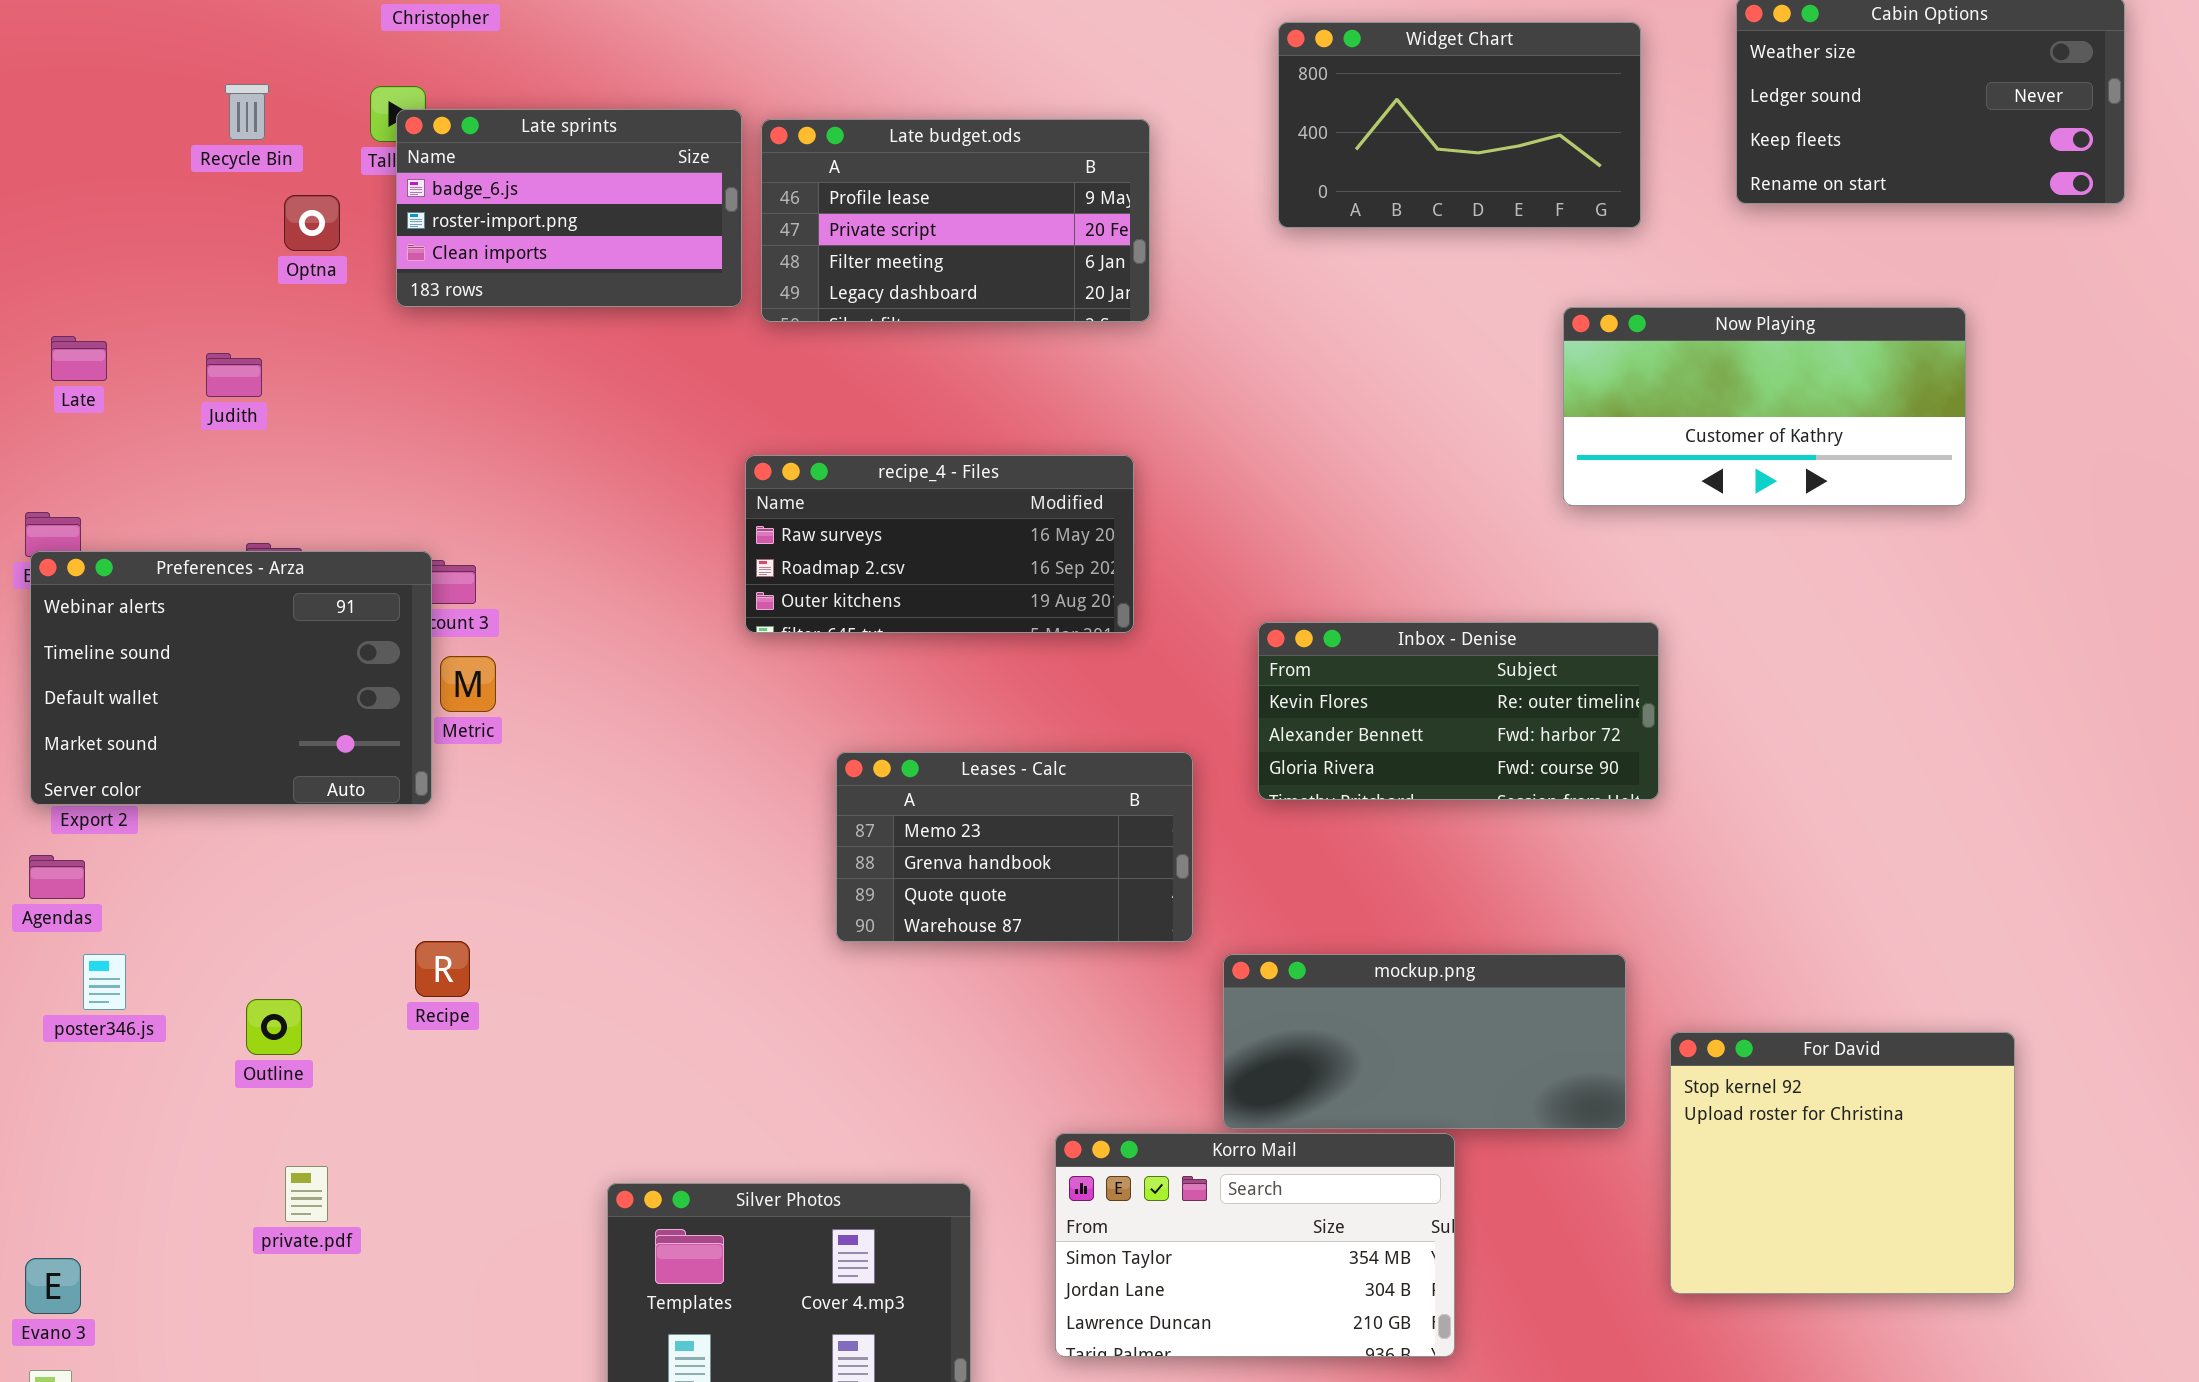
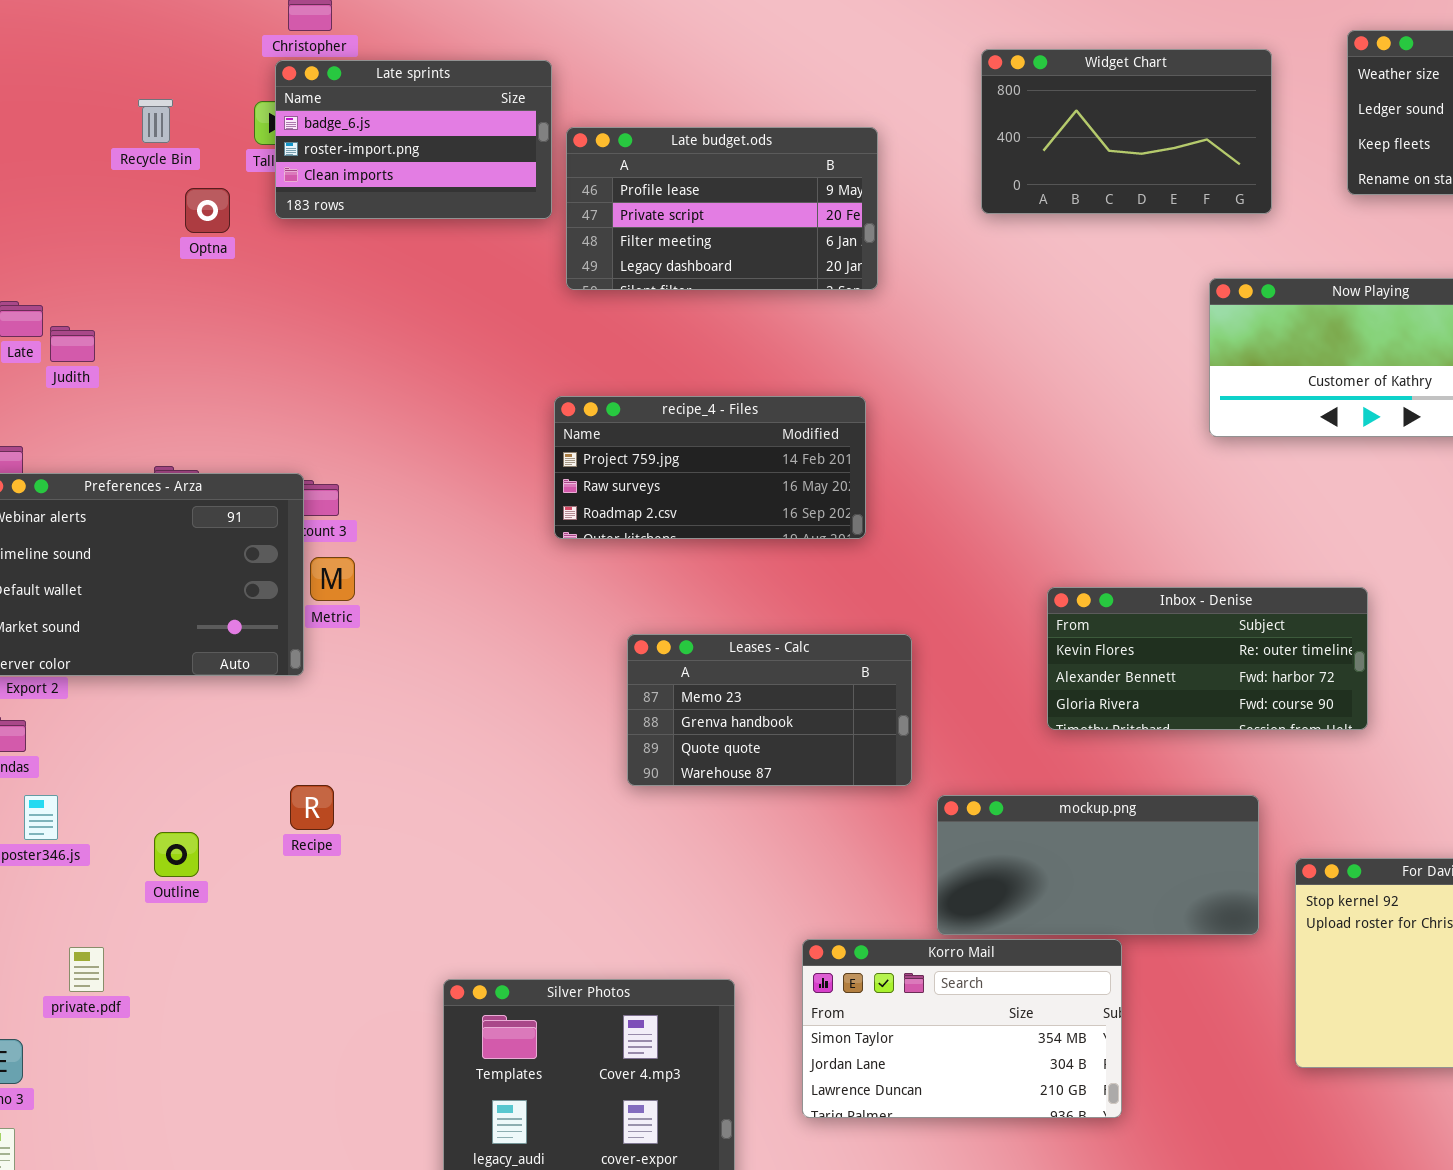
Late sprints: [396,109,742,307] -> [275,60,552,219], moved
Judith: [206,353,262,397] -> [50,326,95,362], moved
recipe_4 - Files: [745,455,1134,633] -> [554,396,866,539], scrolled up 1 row
Inbox - Denise: [1258,622,1659,800] -> [1047,587,1368,730], moved
private.pdf: [285,1166,328,1222] -> [69,947,104,992], moved

